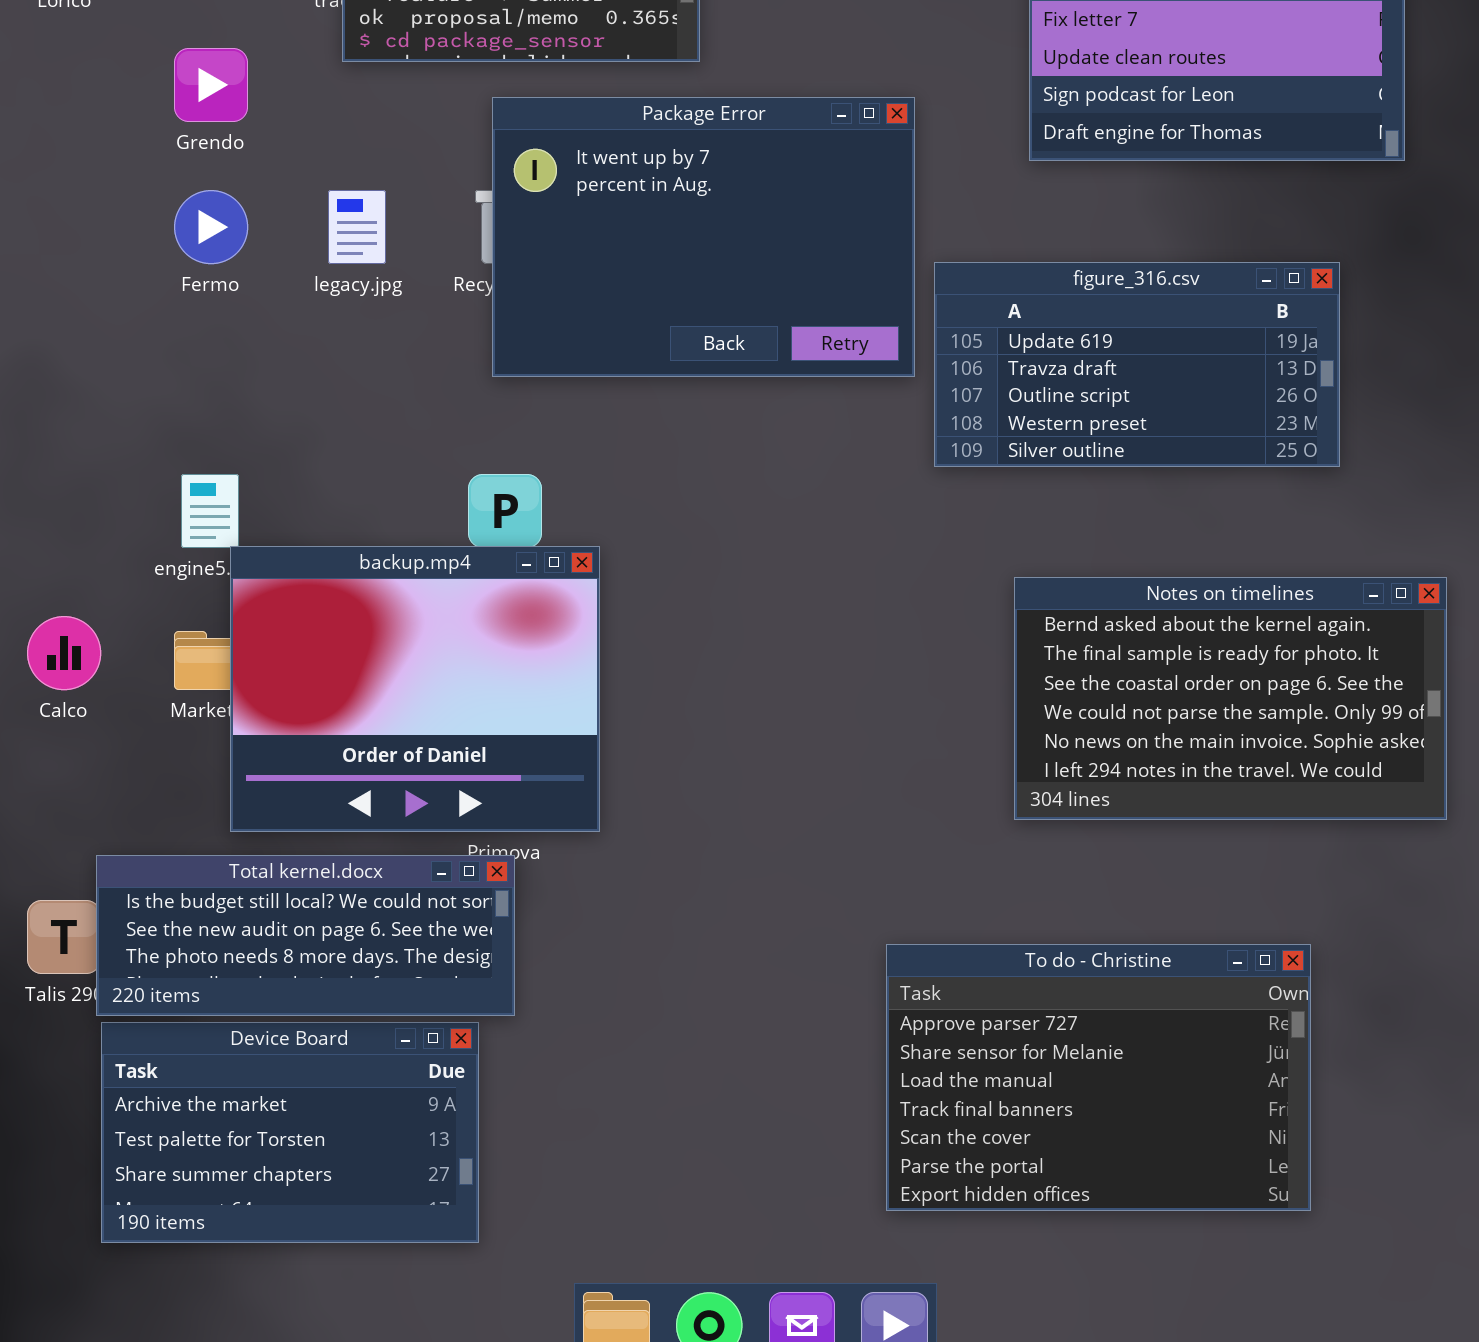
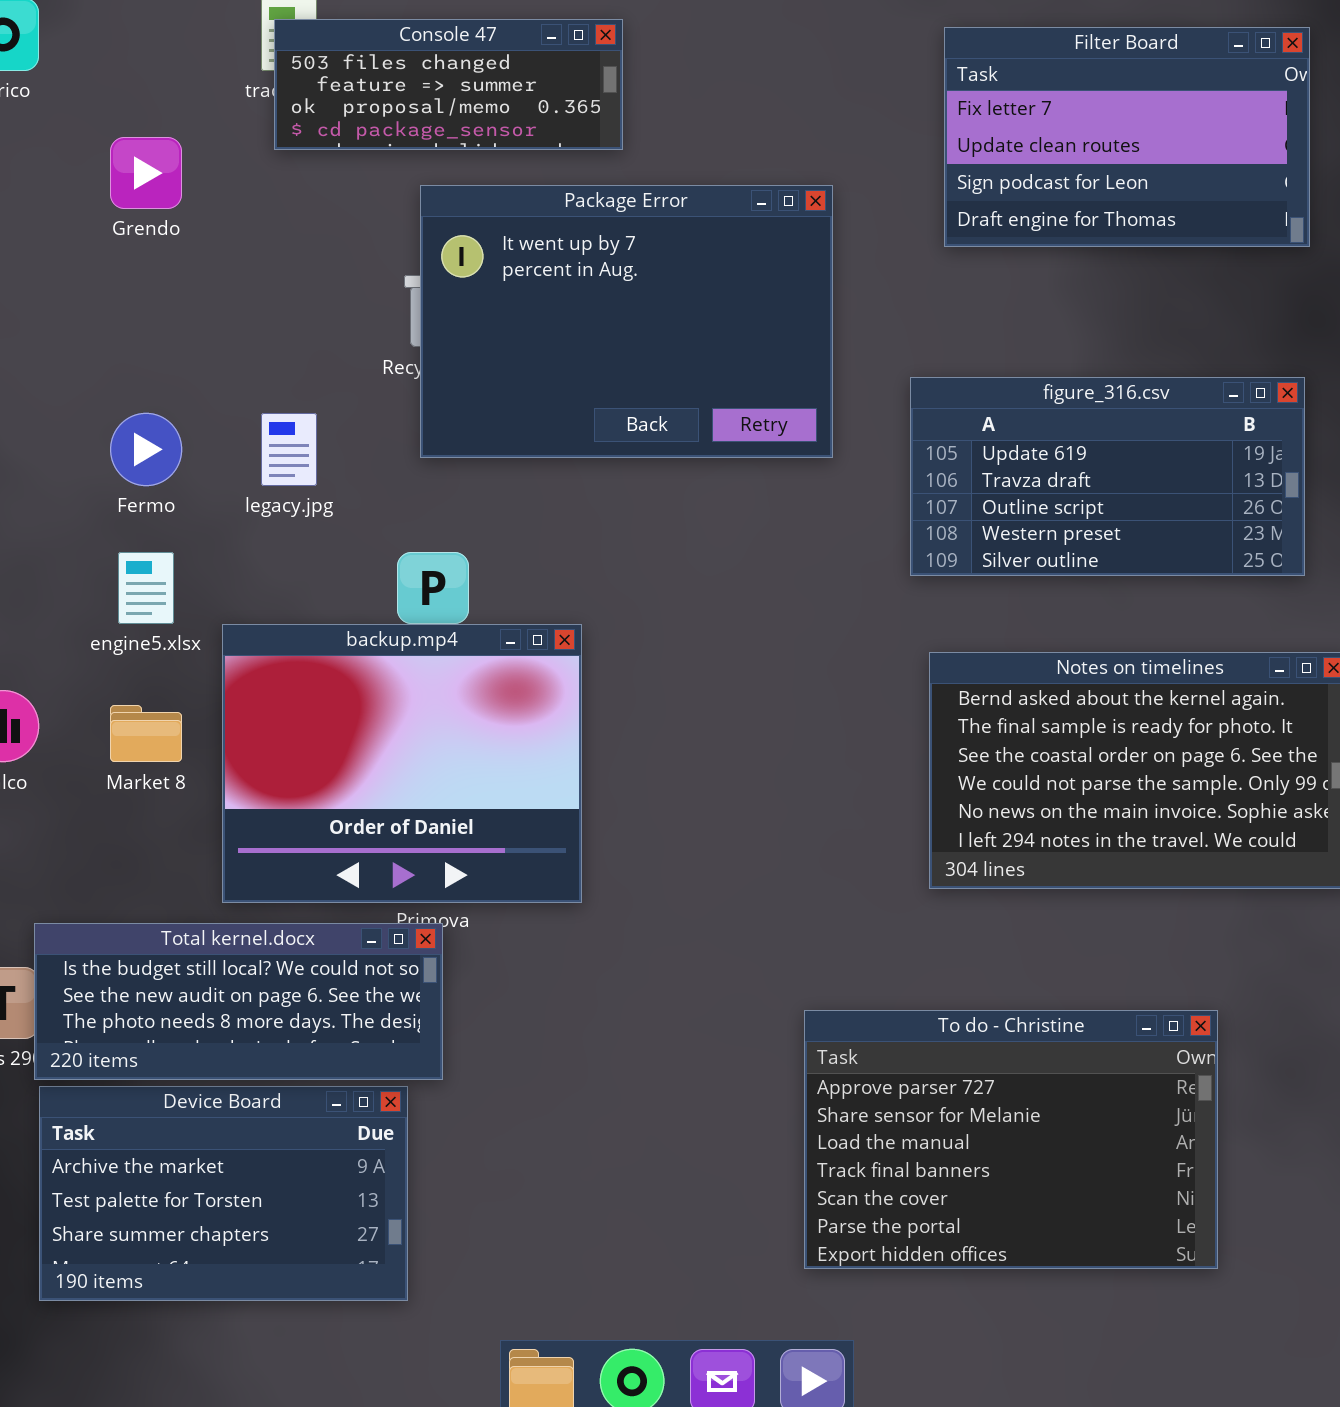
Fermo: [174,190,248,264] -> [110,413,182,486], moved
legacy.jpg: [328,190,386,264] -> [261,413,317,486], moved
figure_316.csv: [934,262,1340,467] -> [910,377,1305,576], moved
backup.mp4: [230,546,600,832] -> [222,624,582,903], moved

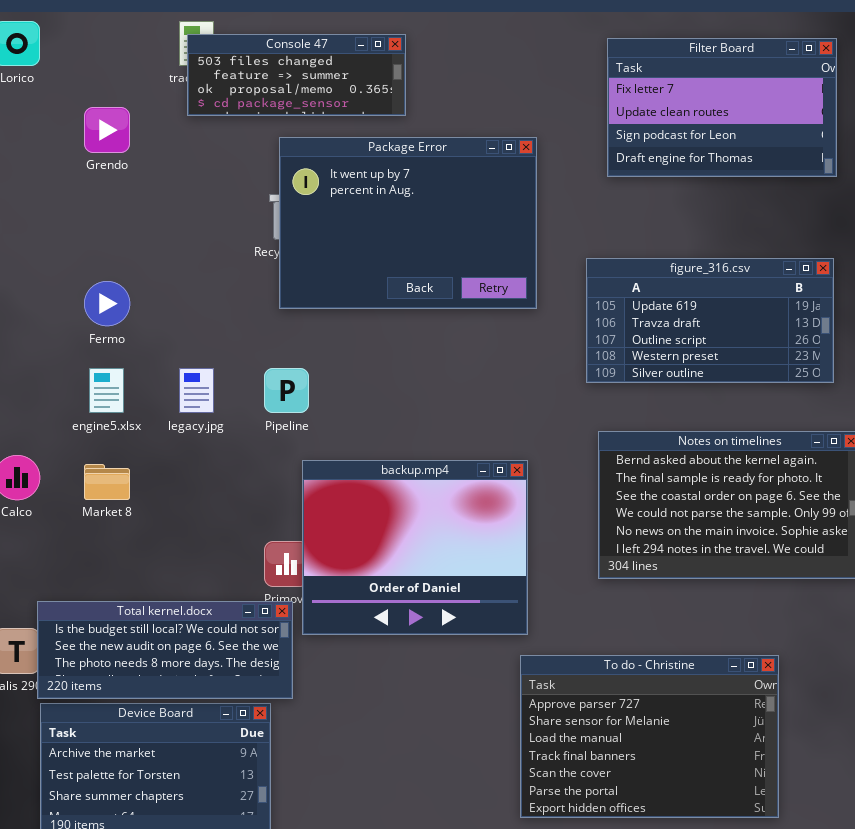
legacy.jpg: [261,413,317,486] -> [179,368,214,413], moved
backup.mp4: [222,624,582,903] -> [302,460,528,635], moved

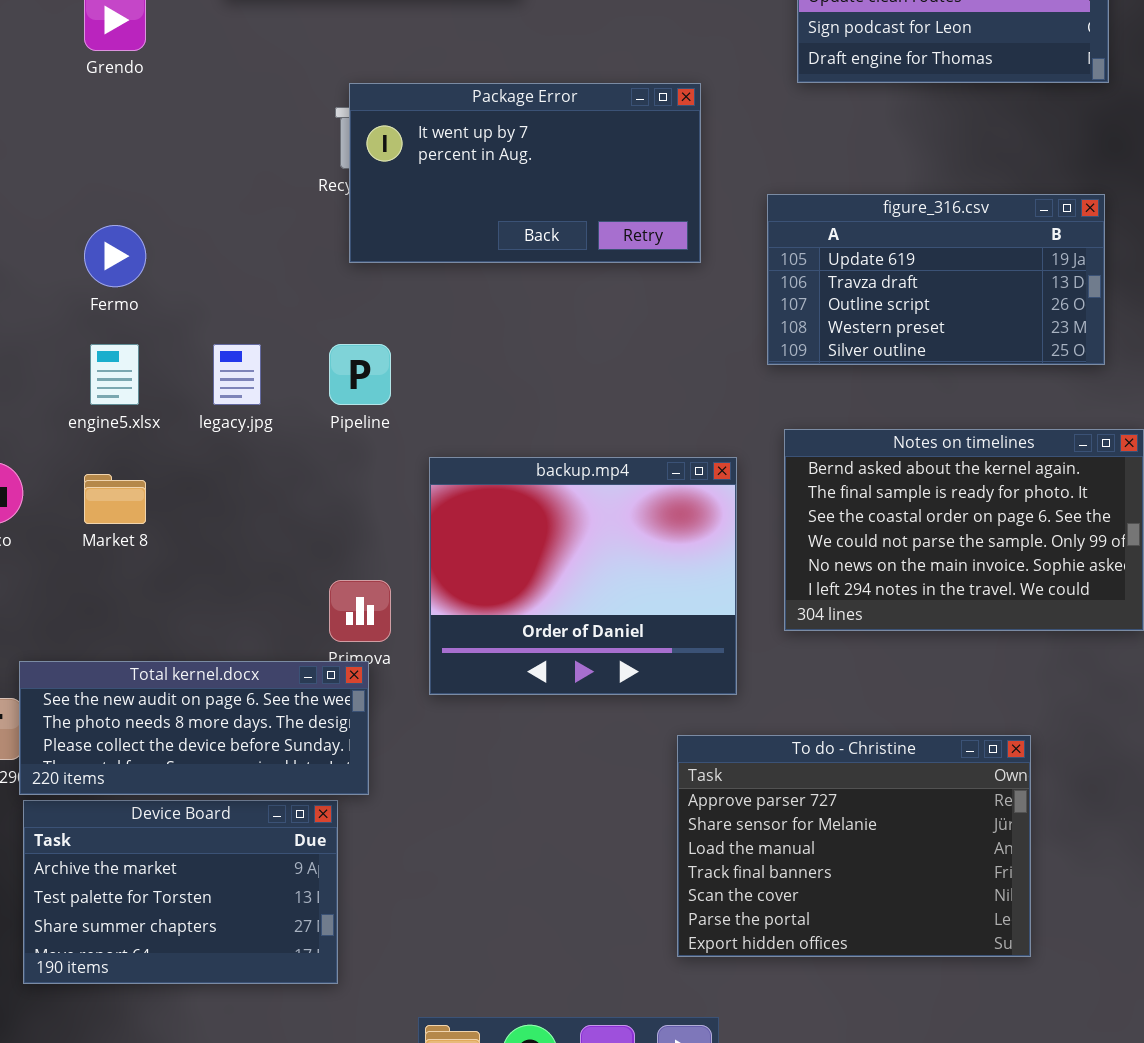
Package Error: [279,137,537,309] -> [349,83,701,263], resized
backup.mp4: [302,460,528,635] -> [429,457,737,695], moved
Total kernel.docx: [37,601,293,699] -> [19,661,369,795], scrolled down 1 row

